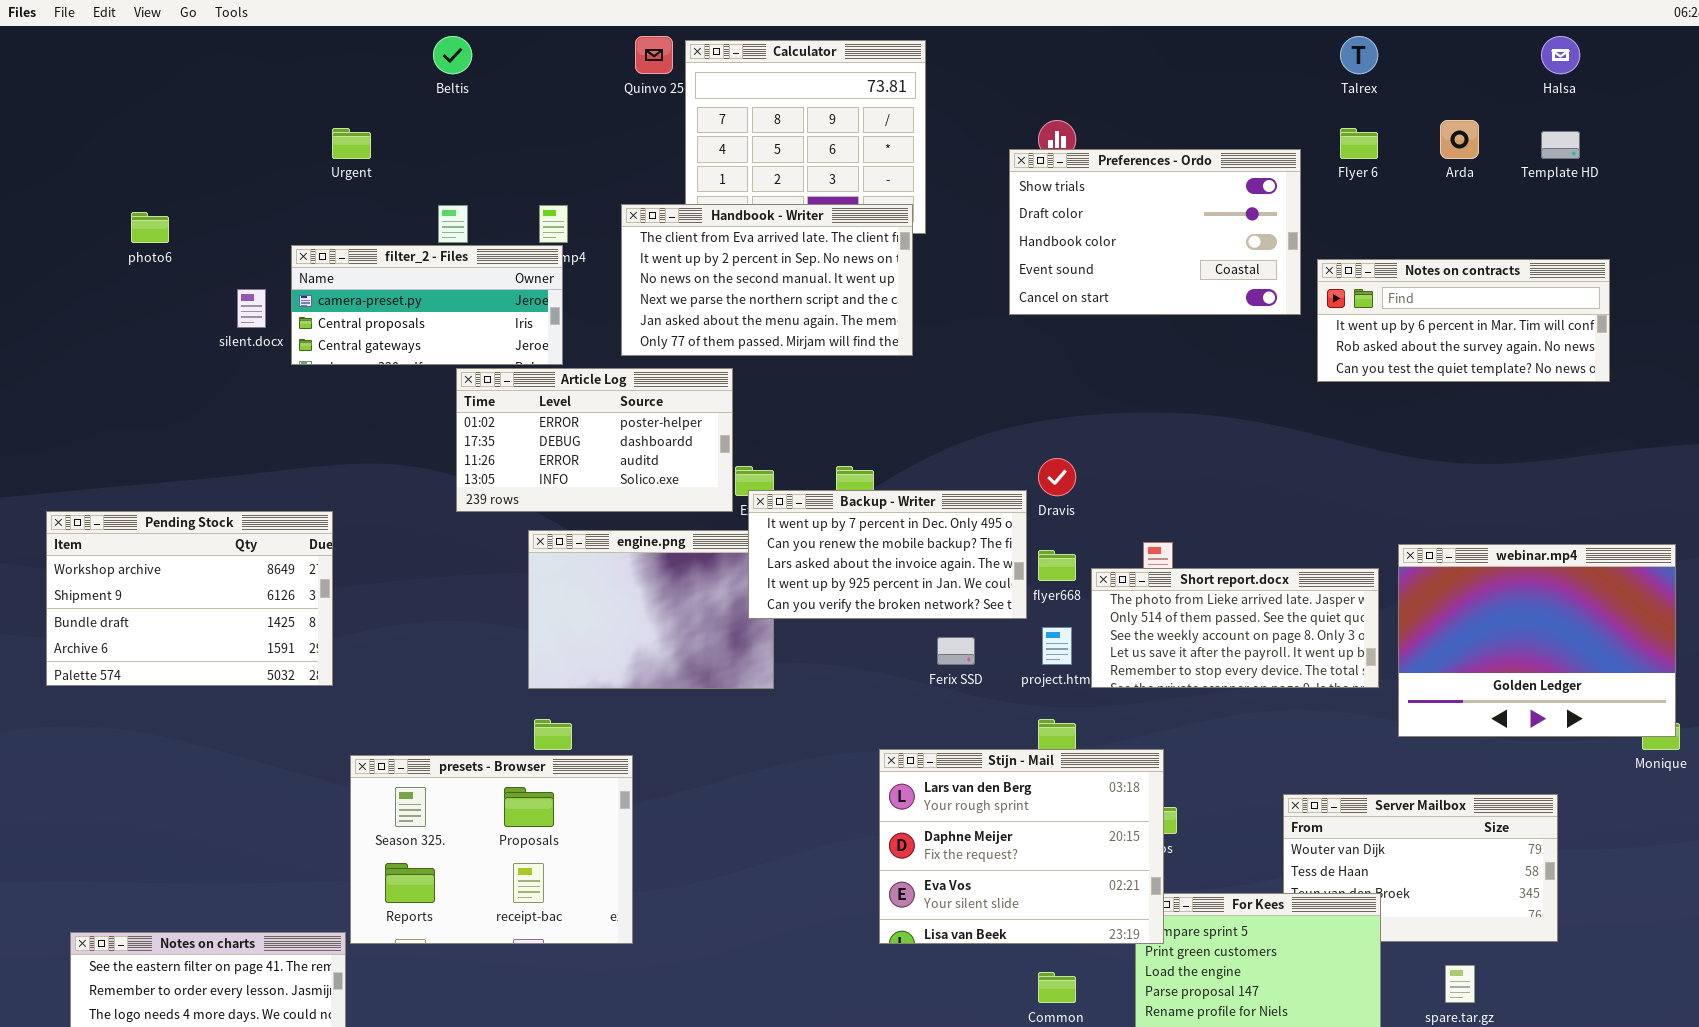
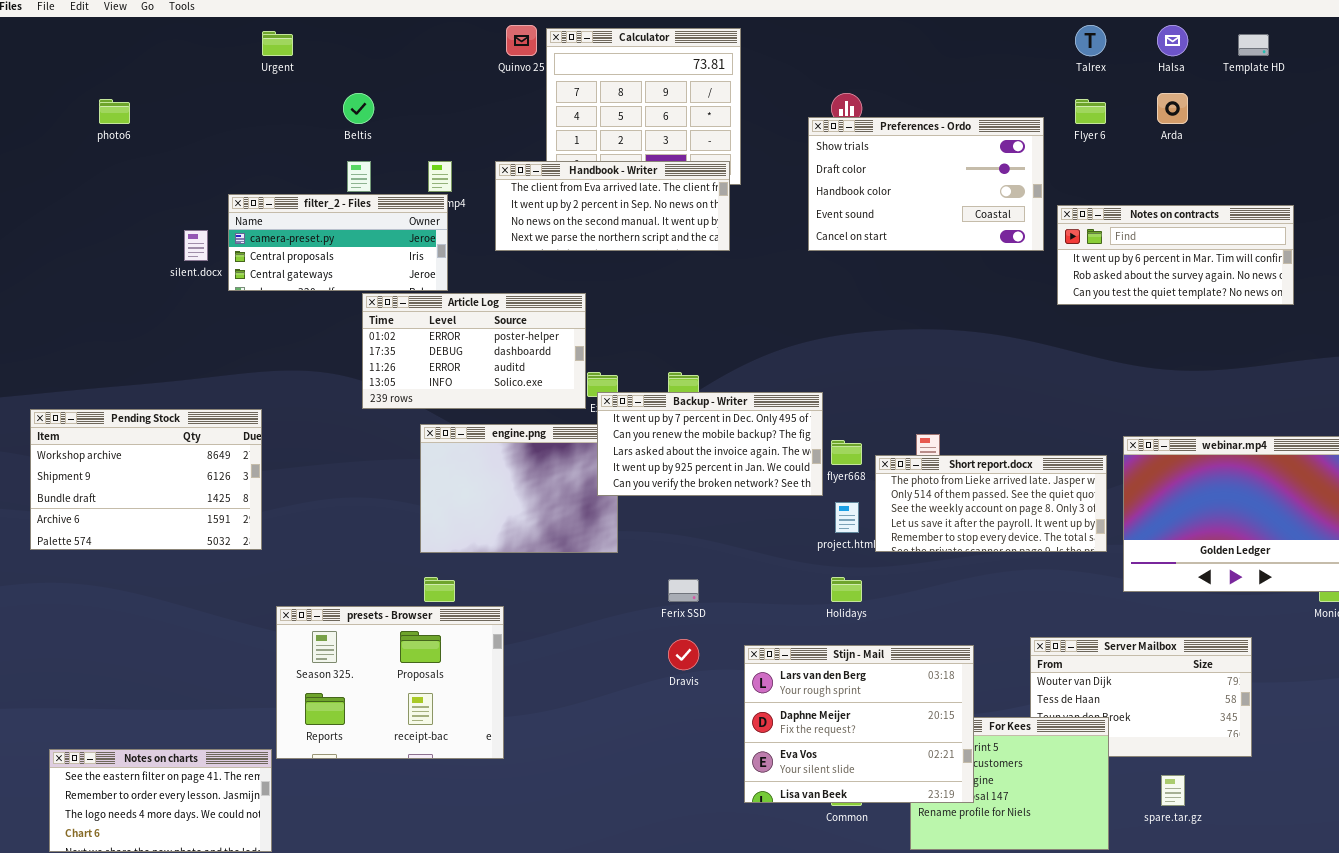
Beltis: [433,36,472,74] -> [343,93,374,124], moved
Halsa: [1541,36,1580,74] -> [1157,25,1188,56], moved
Urgent: [332,128,371,159] -> [262,31,293,56], moved
Template HD: [1541,131,1580,159] -> [1238,34,1269,56], moved
Handbook - Writer: [621,204,913,356] -> [495,161,730,251], resized
photo6: [131,212,169,243] -> [99,99,130,124], moved
Dravis: [1038,458,1076,496] -> [668,639,699,670], moved
Ferix SSD: [937,637,975,665] -> [668,579,699,602], moved
Stijn - Mail: [879,749,1164,944] -> [744,645,974,803], moved

